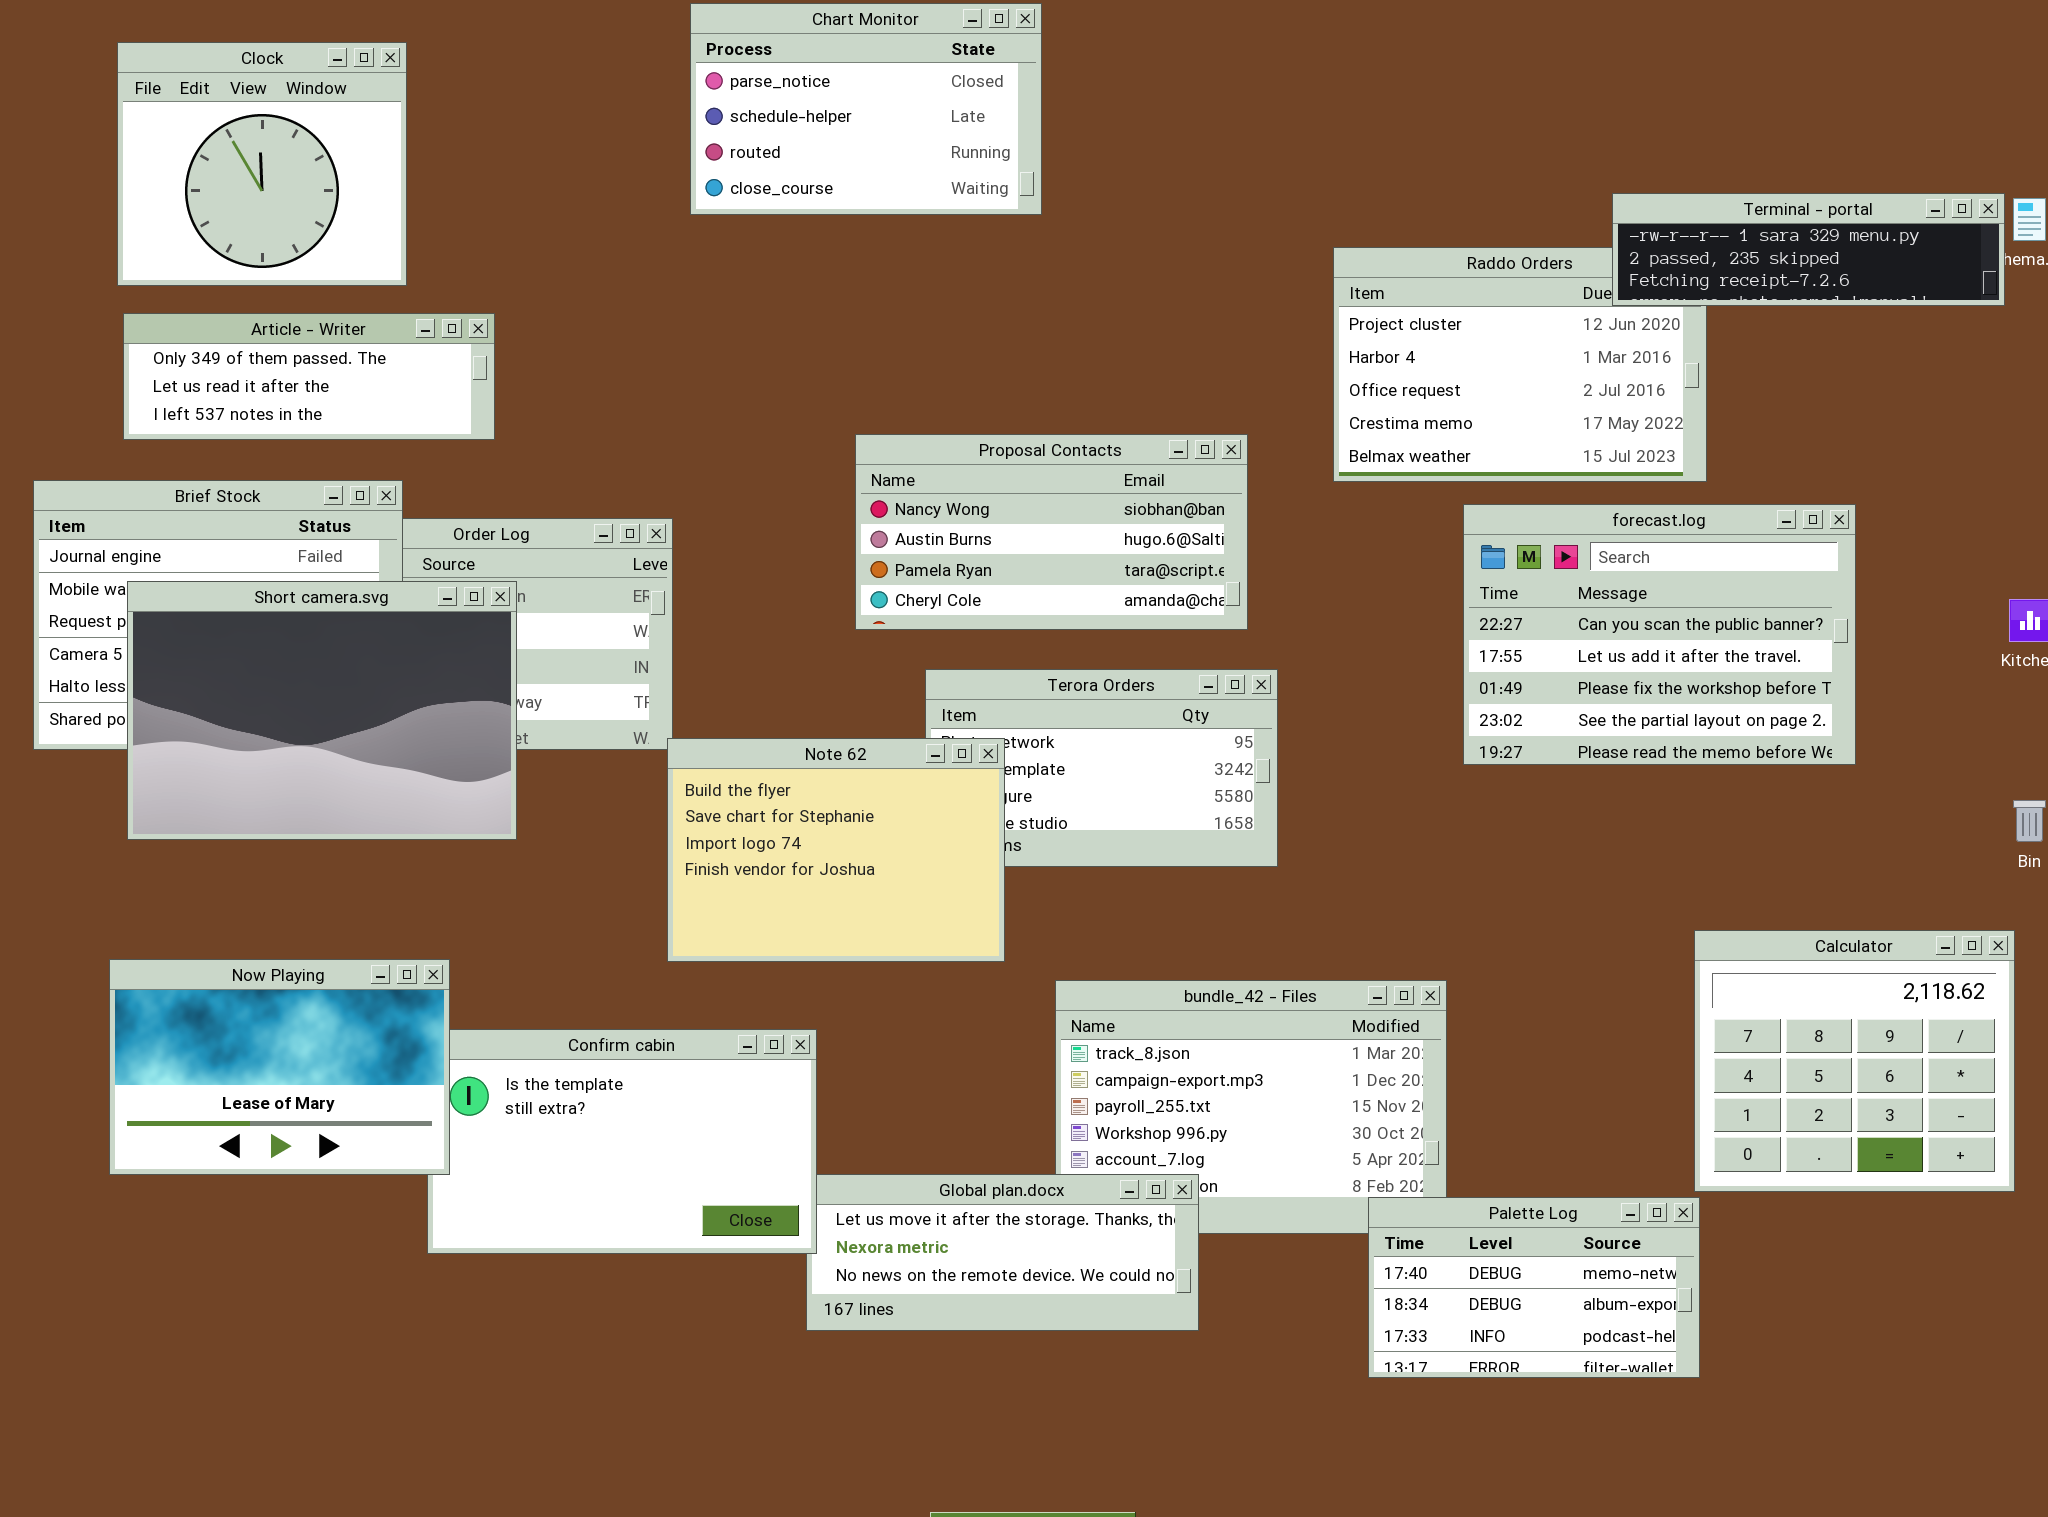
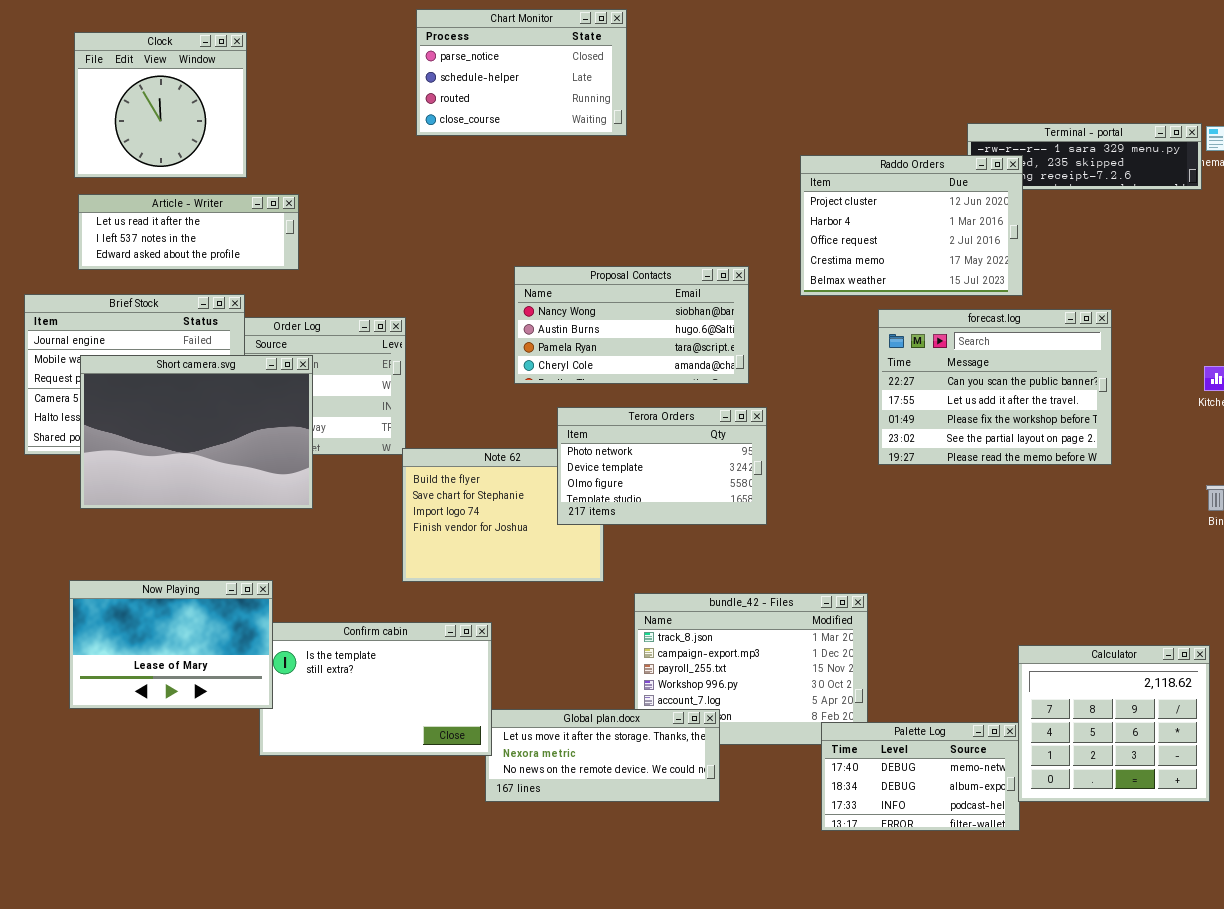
Raddo Orders: [1333,247,1707,482] -> [800,155,1023,296], raised
Article - Writer: [123,313,495,440] -> [78,194,299,270], scrolled down 1 row
Terora Orders: [925,669,1278,867] -> [557,407,767,525], raised
Calculator: [1694,930,2015,1192] -> [1018,645,1210,802], moved

